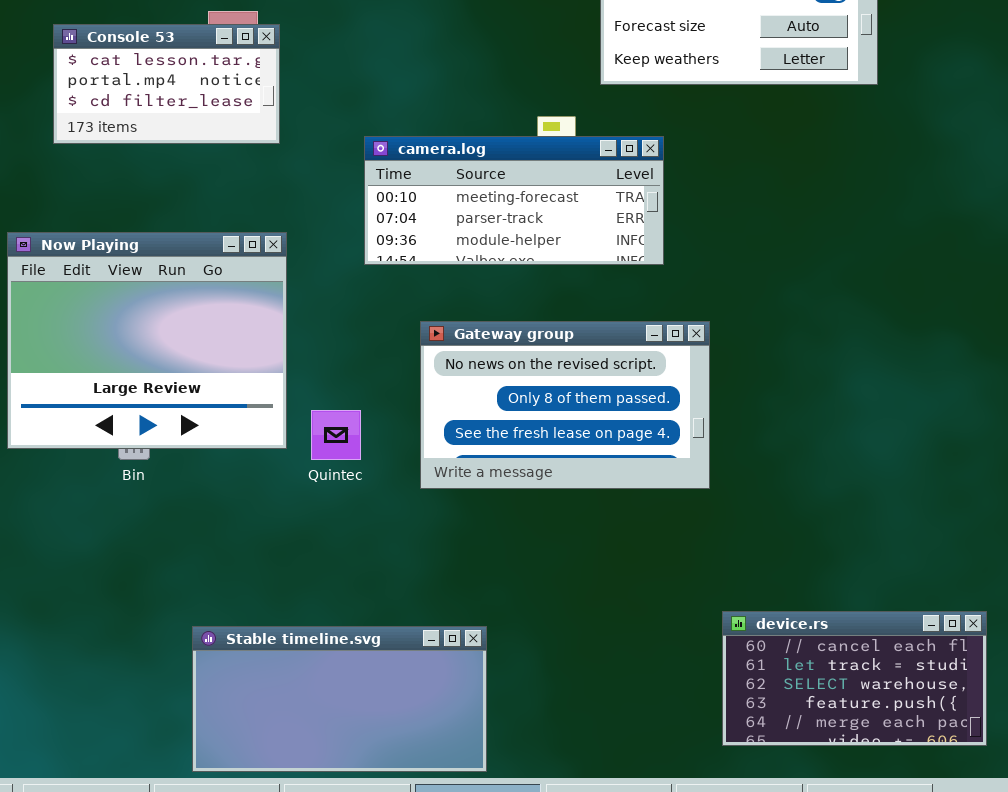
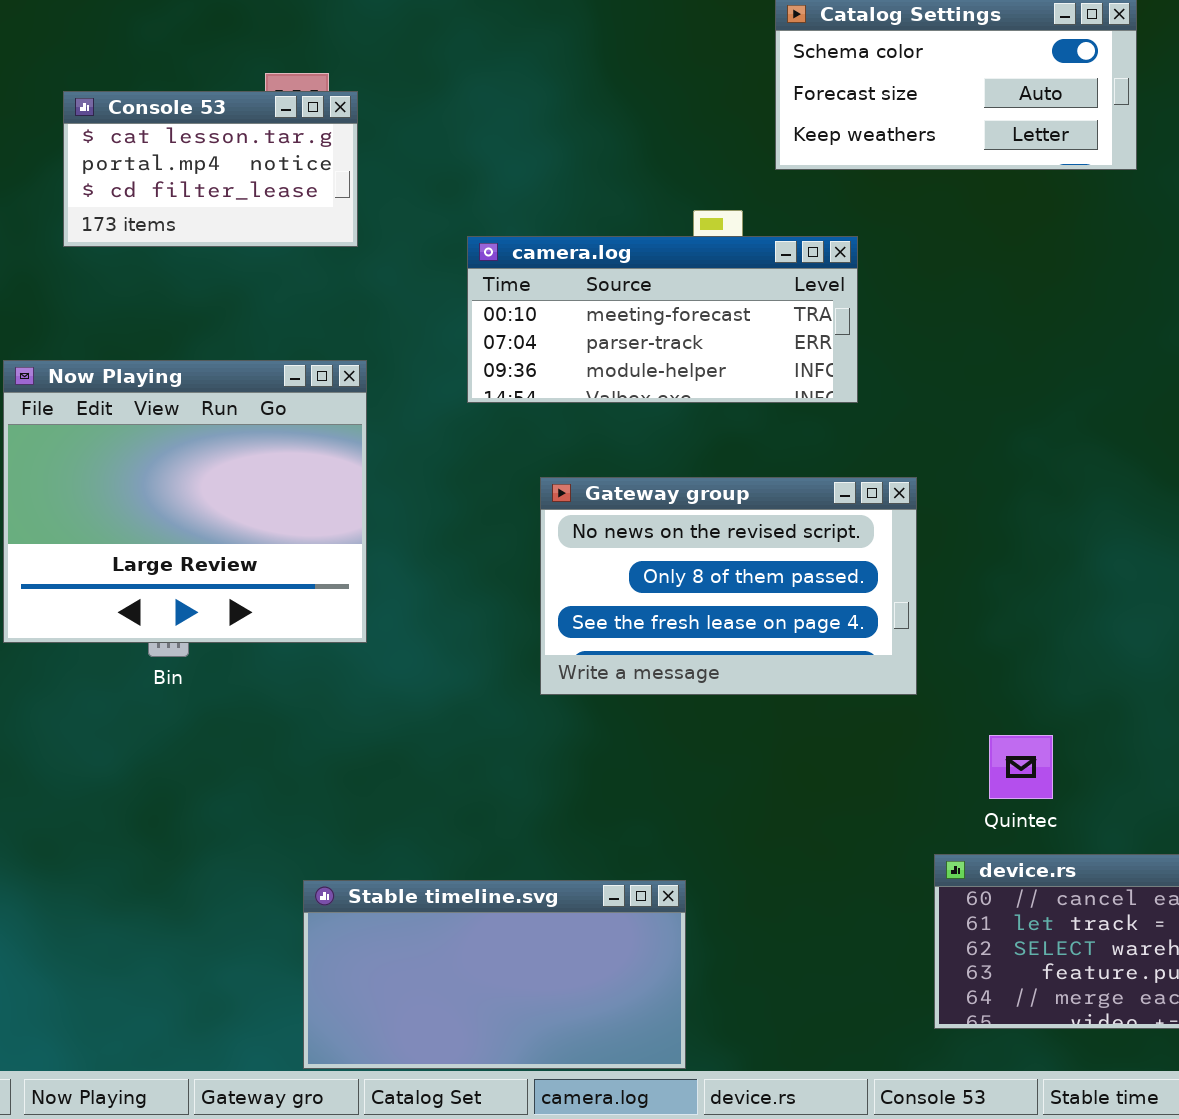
Quintec: [311,410,361,460] -> [989,735,1053,799], moved
Stable timeline.svg: [192,626,487,772] -> [303,880,686,1069], moved

